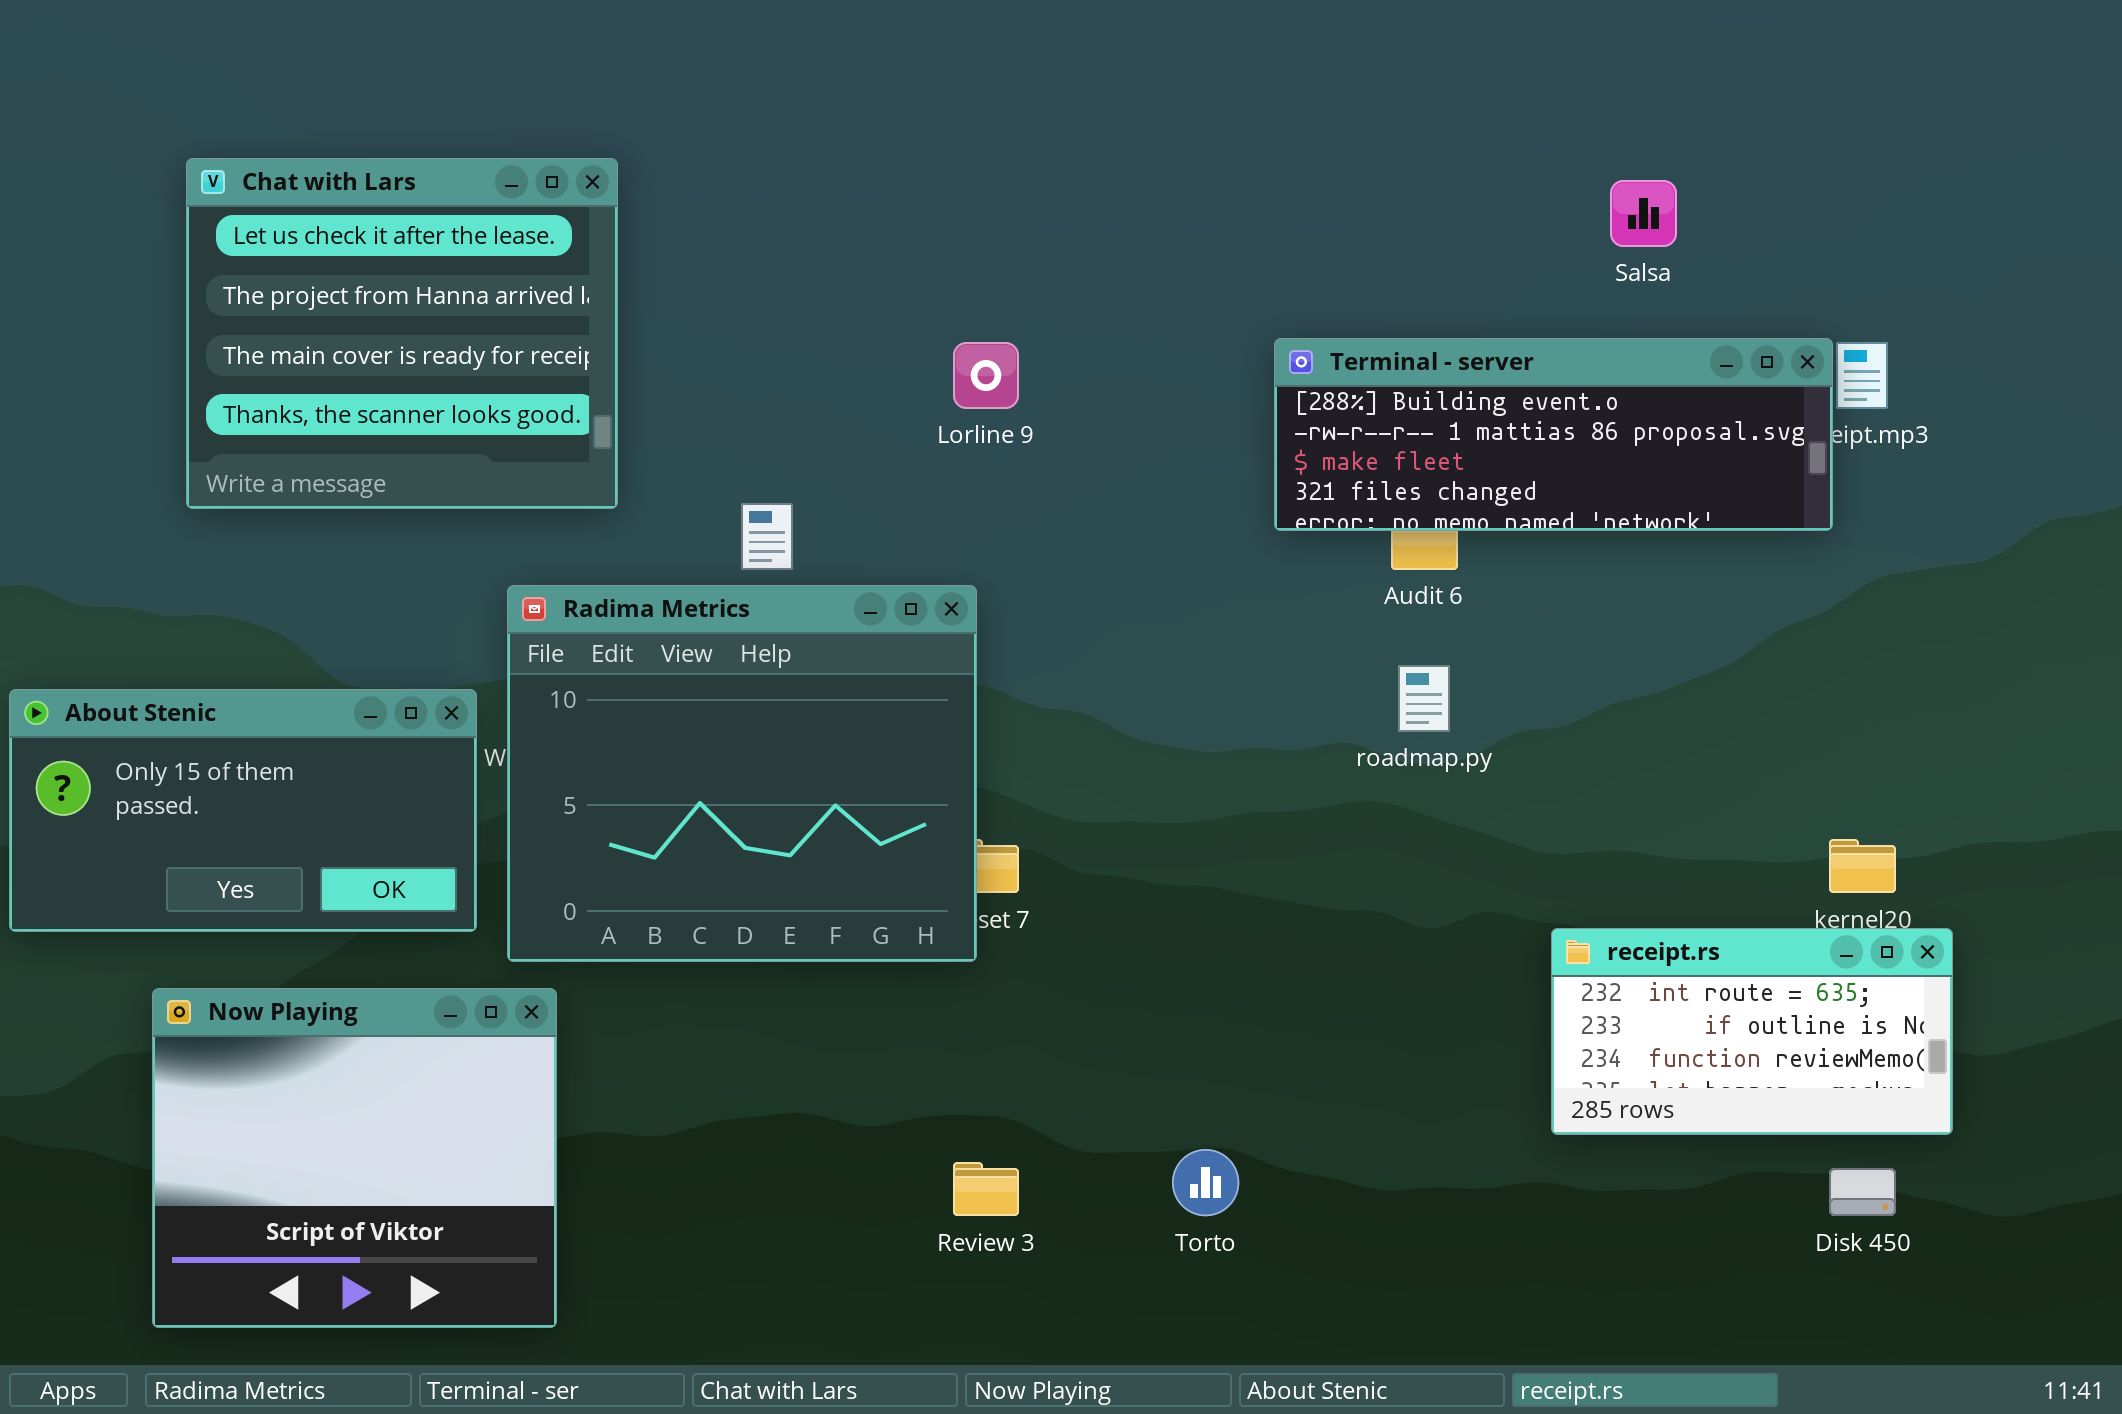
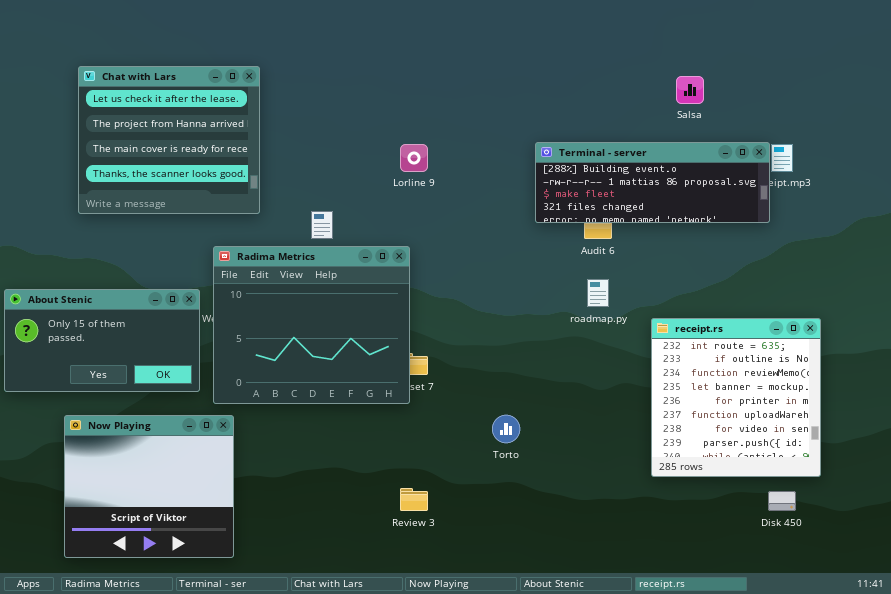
receipt.rs: [1551,928,1953,1135] -> [651,318,821,477], resized
Torto: [1172,1149,1239,1216] -> [492,415,520,443], moved

